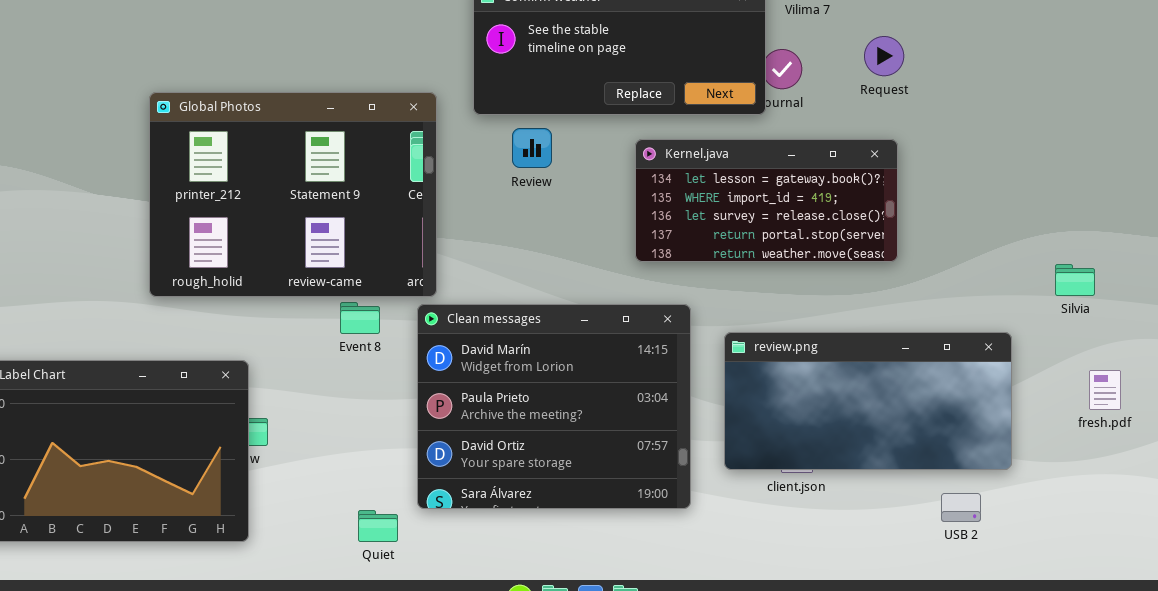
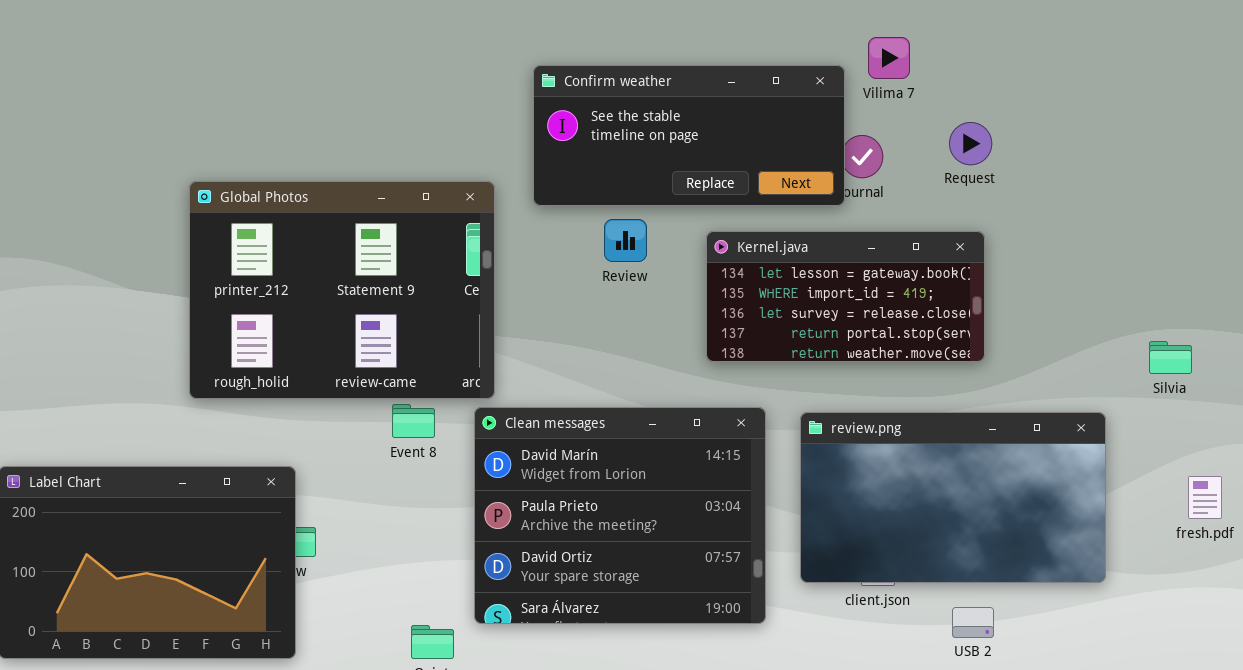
Review: [512,128,552,168] -> [604,219,647,262], moved
Silvia: [1055,264,1095,296] -> [1149,341,1192,374], moved
review.png: [724,332,1012,470] -> [800,412,1106,583], resized
USB 2: [941,493,981,522] -> [952,607,994,638], moved

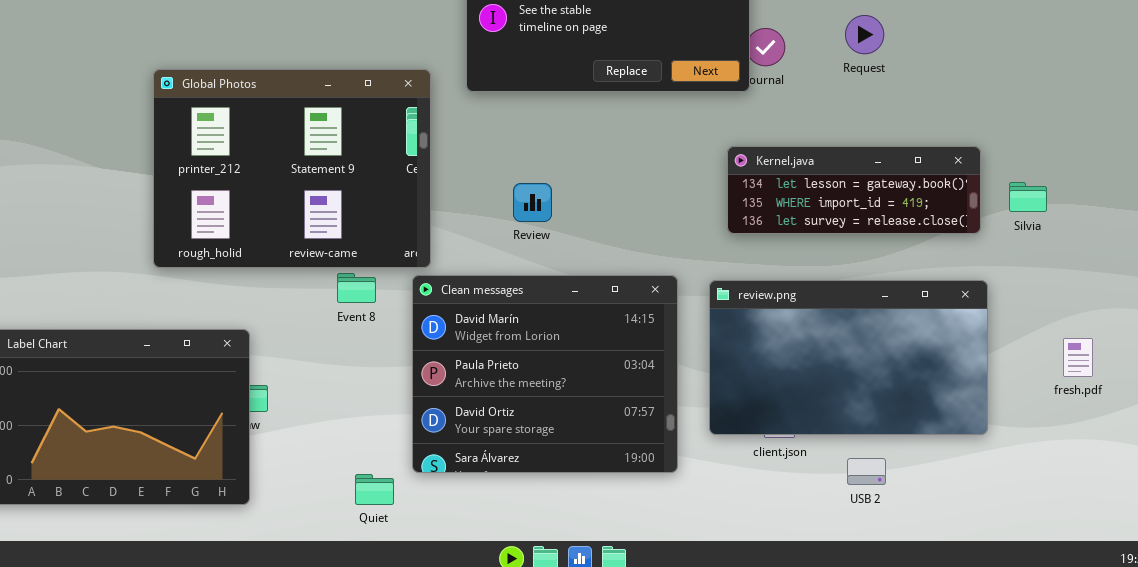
Review: [604,219,647,262] -> [513,183,552,222], moved
Kernel.java: [706,231,985,362] -> [727,146,981,234], moved, resized
Silvia: [1149,341,1192,374] -> [1009,182,1047,212], moved

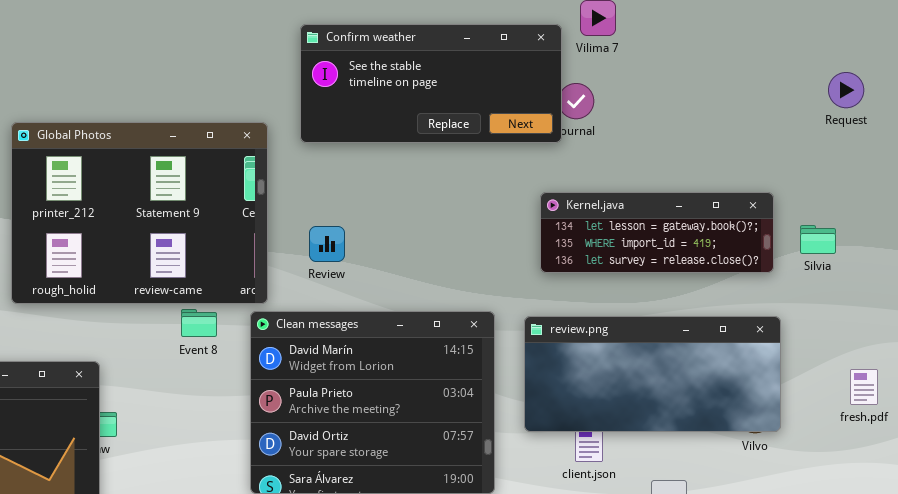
Request: [845,15,884,54] -> [828,72,864,108], moved
Review: [513,183,552,222] -> [309,226,345,262], moved
review.png: [709,280,988,435] -> [524,316,781,432], resized

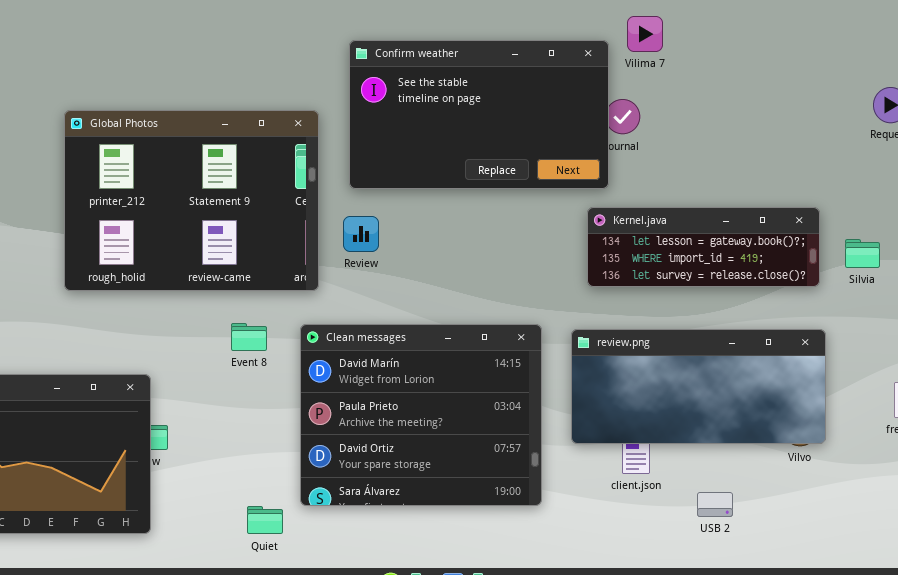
Confirm weather: [300,24,562,143] -> [349,40,609,189], resized
Global Photos: [11,122,268,304] -> [64,110,319,291], moved
Review: [309,226,345,262] -> [343,216,379,252], moved

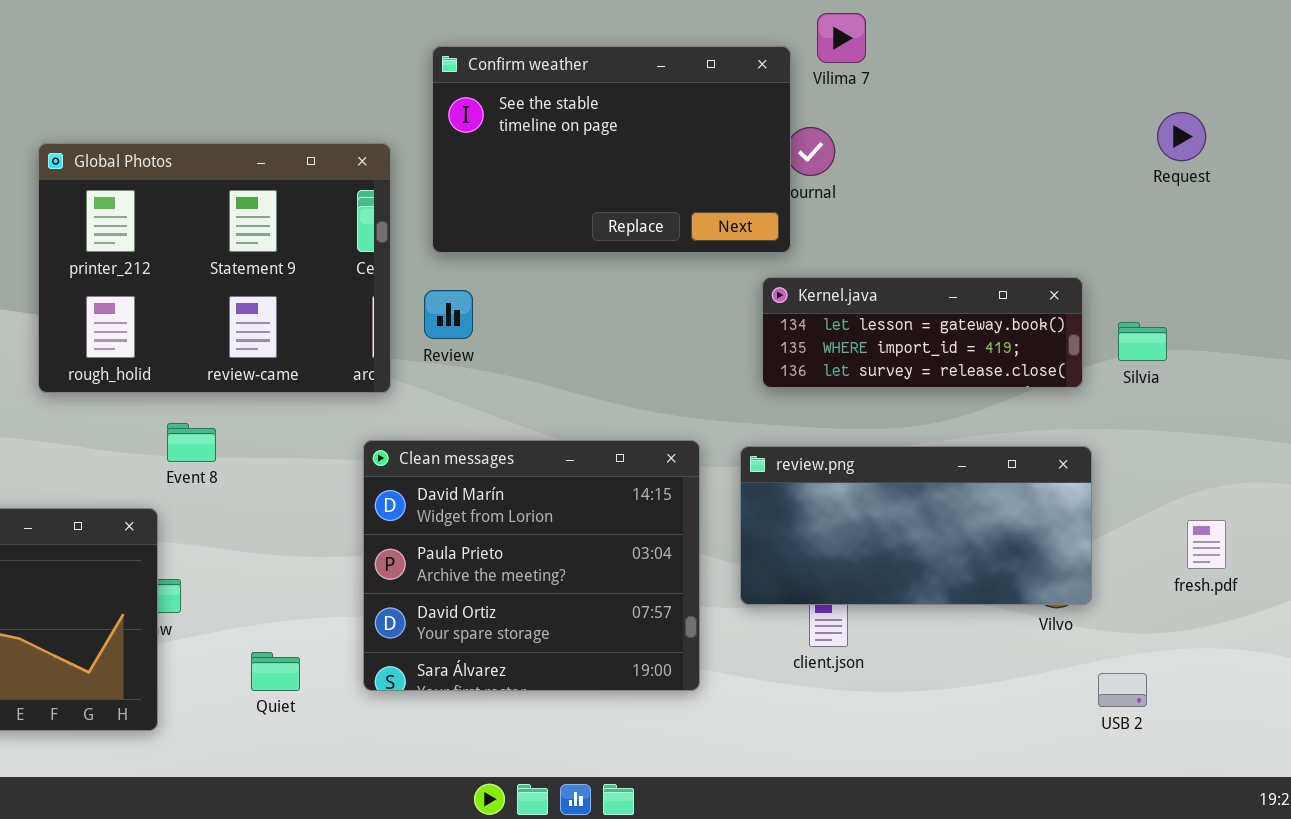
Event 8: [231,323,267,351] -> [167,423,216,462], moved
USB 2: [697,492,733,517] -> [1098,673,1147,707], moved
Quiet: [247,506,283,534] -> [251,652,300,691], moved

